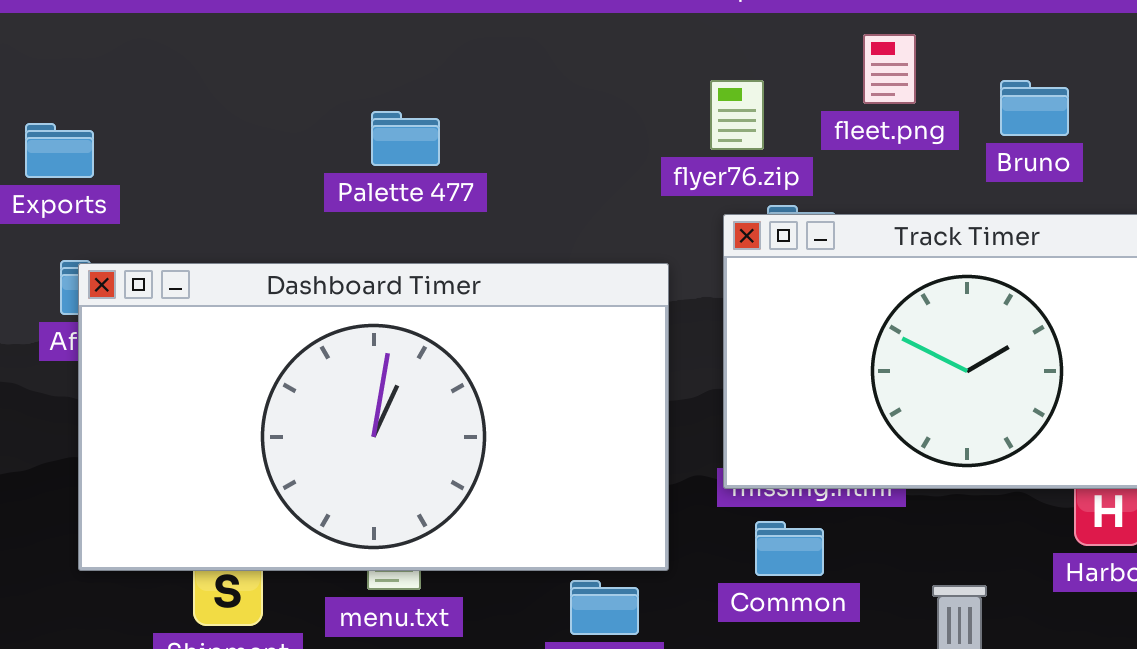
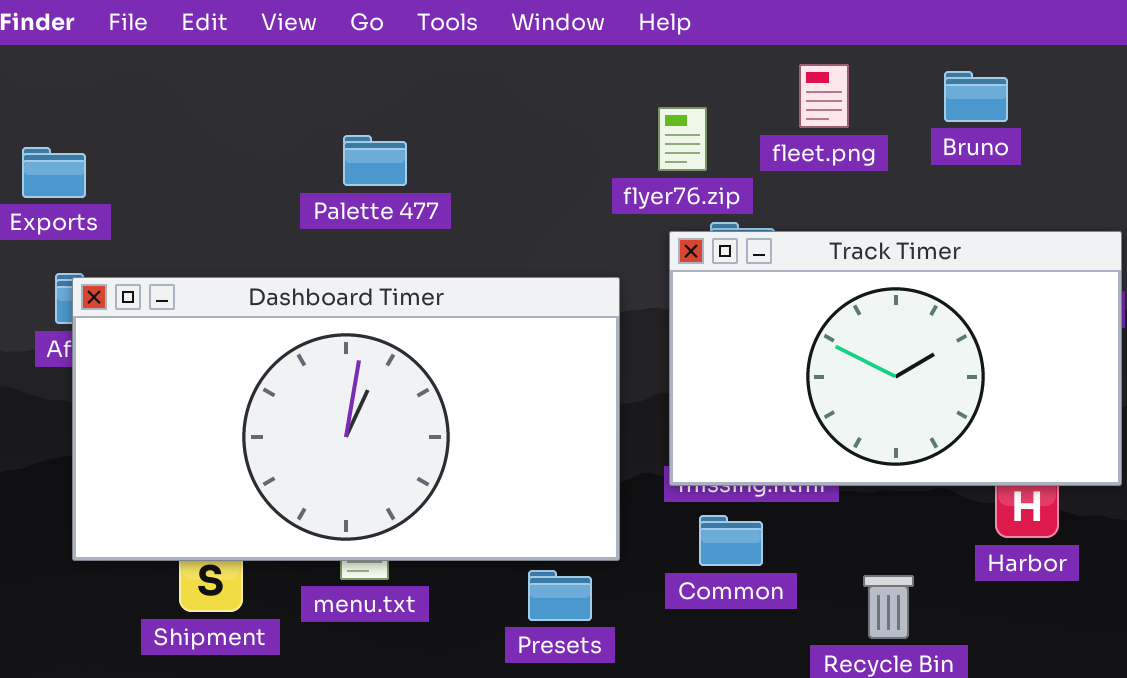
Bruno: [1000,80,1069,136] -> [944,71,1008,122], moved

